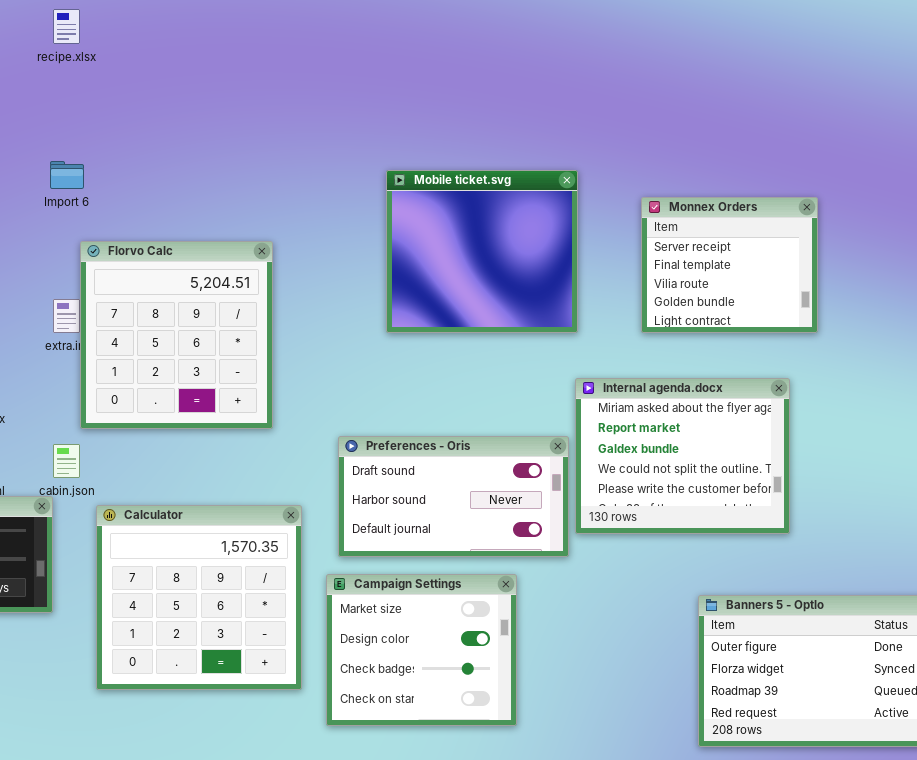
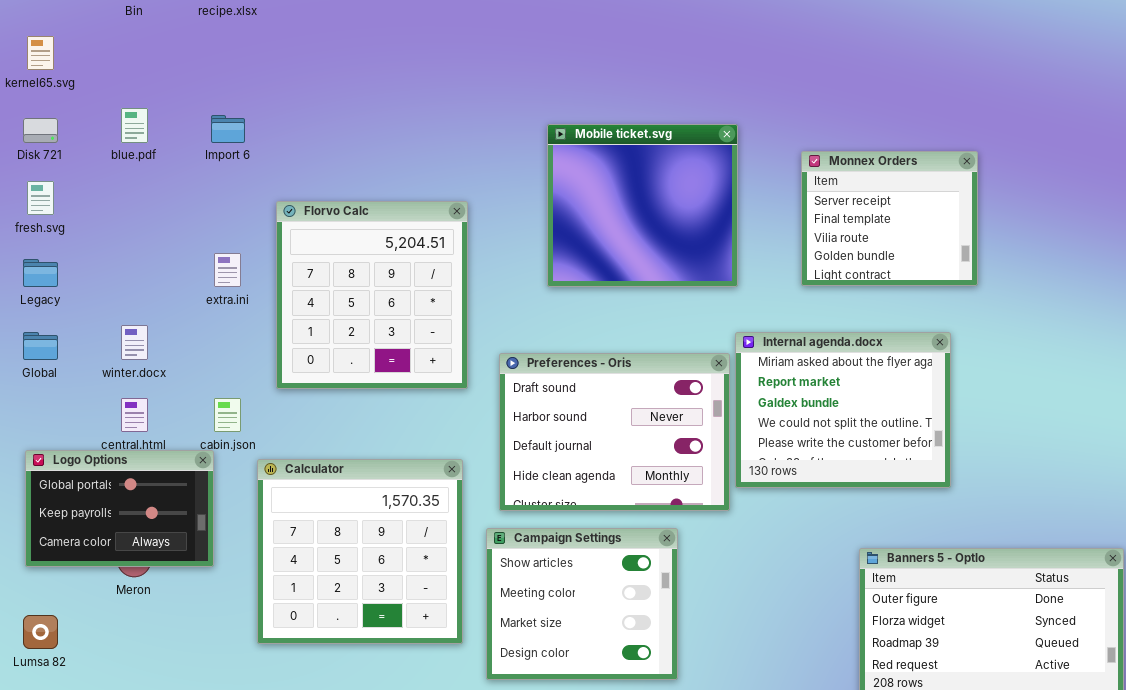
Florvo Calc: [80,241,273,429] -> [276,201,468,389], moved
Preferences - Oris: [338,436,569,557] -> [499,353,730,511], resized
Campaign Settings: [326,574,517,726] -> [486,528,678,680], scrolled up 2 rows

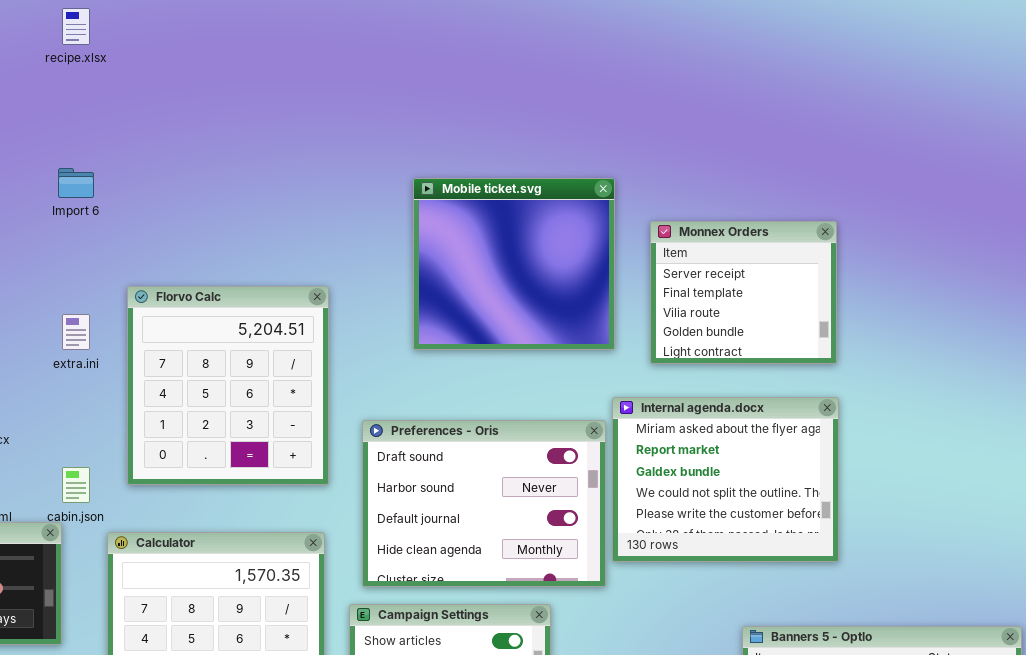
Monnex Orders: [801,151,978,286] -> [650,221,837,364], moved
Florvo Calc: [276,201,468,389] -> [127,286,329,485], moved

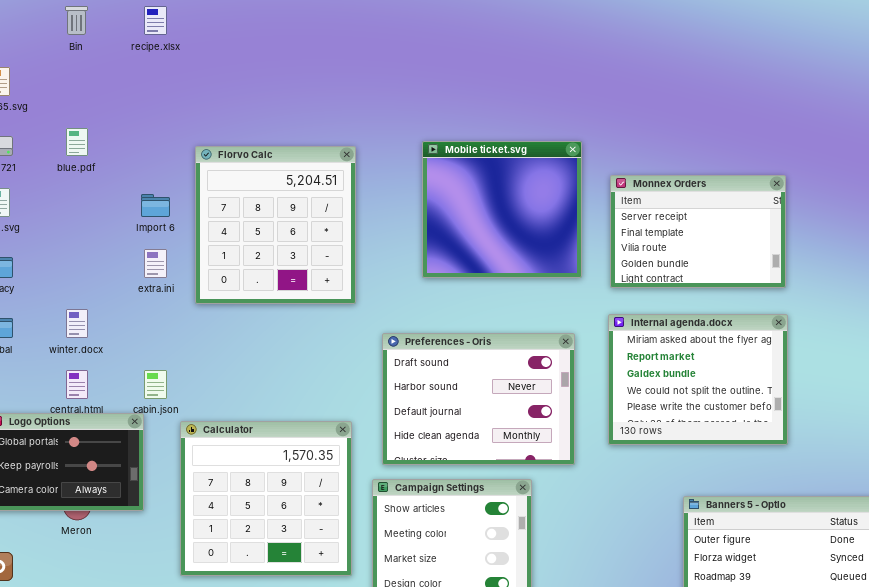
Import 6: [58,168,94,198] -> [141,194,170,217], moved
Monnex Orders: [650,221,837,364] -> [610,175,786,288], resized
Florvo Calc: [127,286,329,485] -> [195,146,356,304], moved
Internal agenda.docx: [612,397,839,562] -> [608,314,788,445], moved

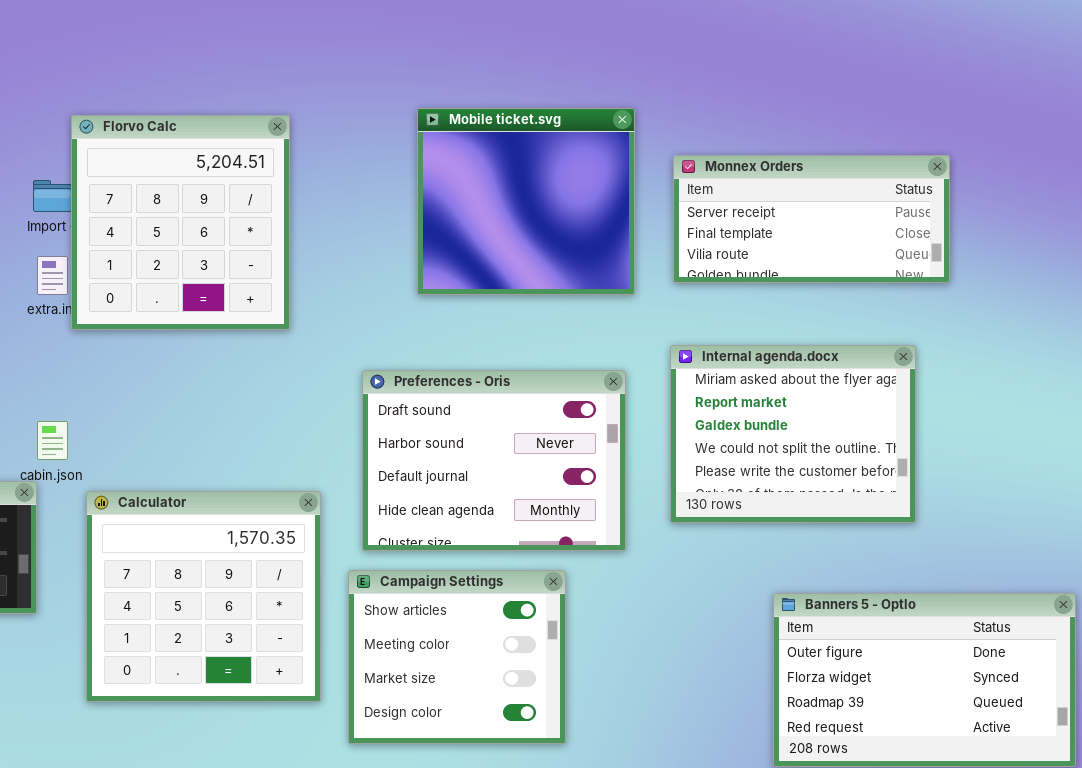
Florvo Calc: [195,146,356,304] -> [71,115,290,330], moved
Monnex Orders: [610,175,786,288] -> [673,155,950,283], resized

